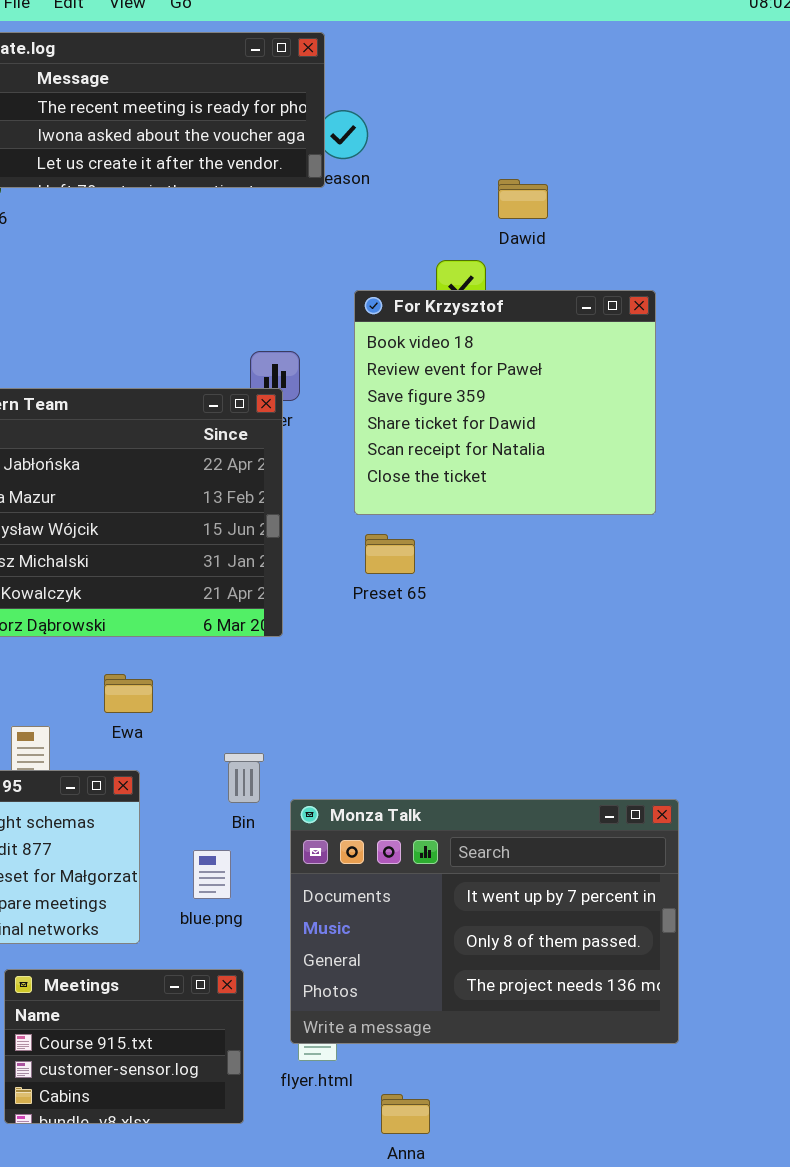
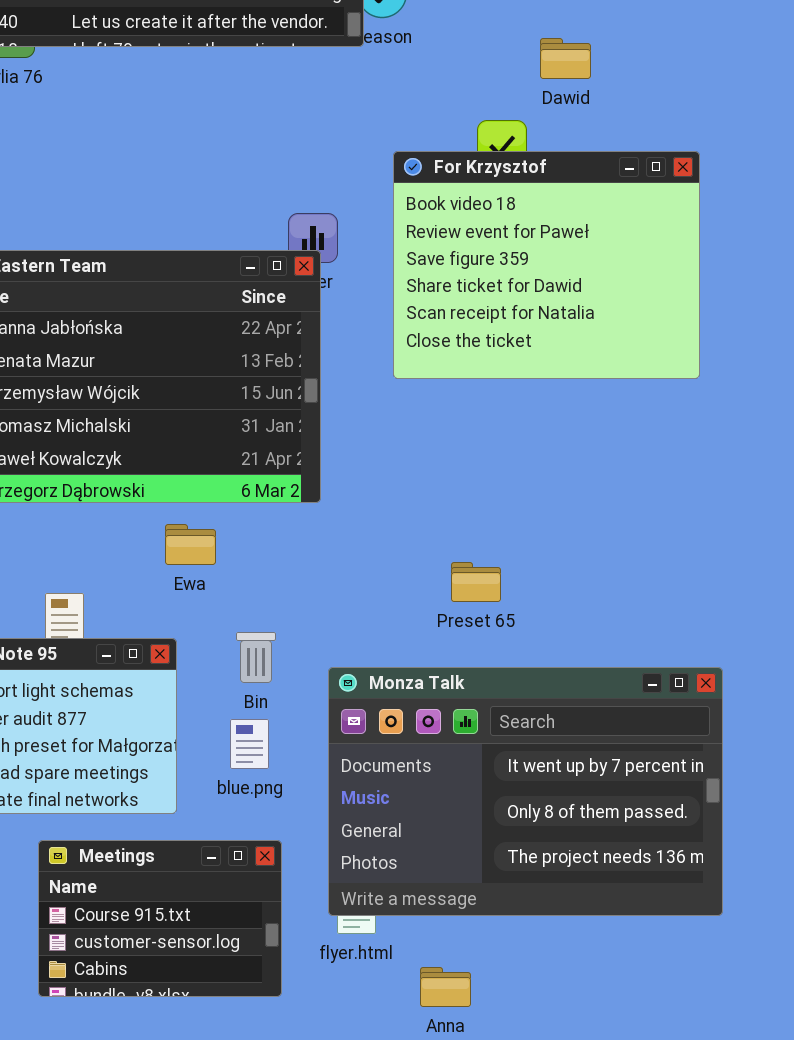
Preset 65: [365,534,415,574] -> [451,562,501,602], moved
Ewa: [104,674,153,713] -> [165,524,216,565], moved
Bin: [224,753,264,803] -> [236,632,276,683], moved

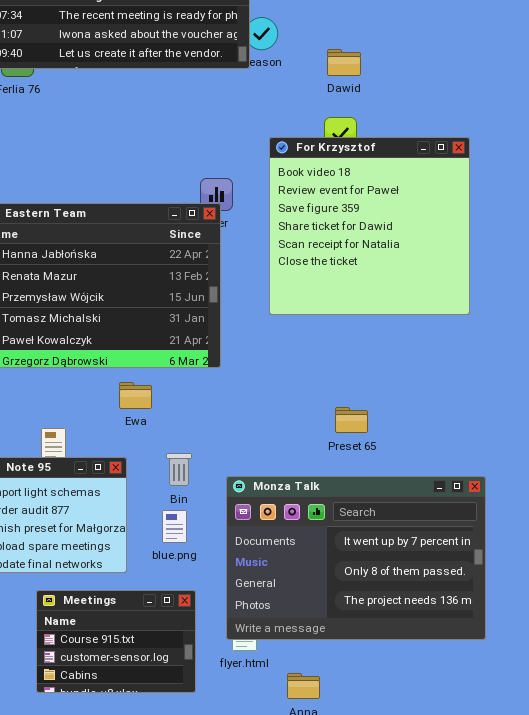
Dawid: [540,38,591,79] -> [327,49,361,76], moved
For Krzysztof: [393,151,700,379] -> [269,137,470,315], resized
Preset 65: [451,562,501,602] -> [335,407,368,433], moved

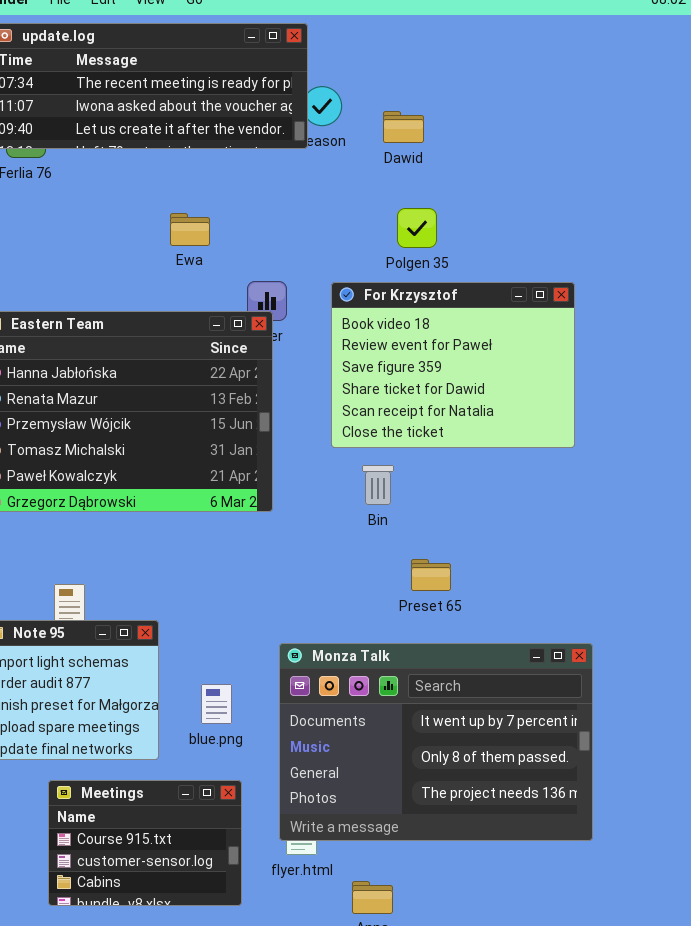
Dawid: [327,49,361,76] -> [383,111,424,143], moved
For Krzysztof: [269,137,470,315] -> [331,282,575,448], resized
Ewa: [119,382,152,409] -> [170,213,210,246], moved
Bin: [166,453,192,486] -> [362,465,394,505], moved

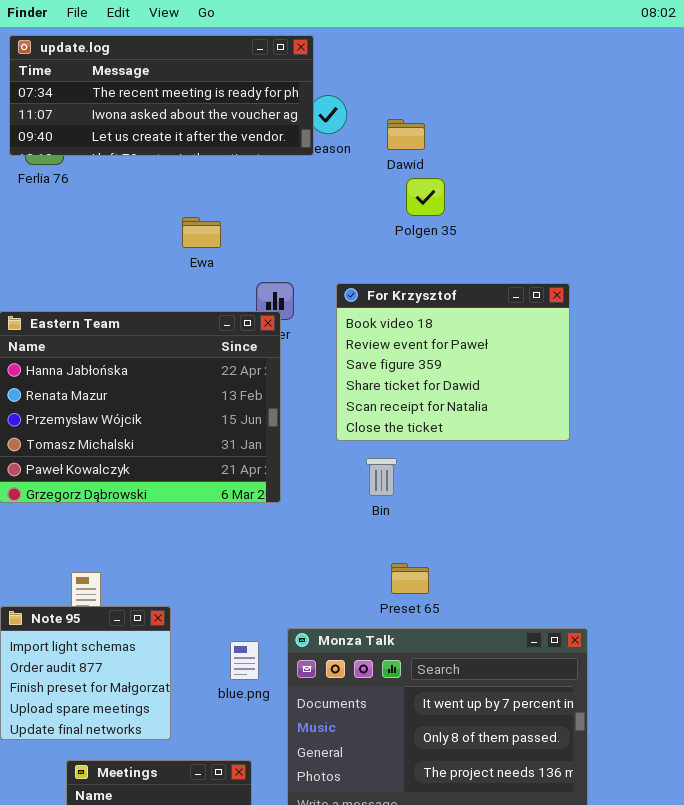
Polgen 35: [397,208,437,248] -> [406,178,445,216], moved
Preset 65: [411,559,451,591] -> [391,563,429,594], moved
blue.png: [201,684,232,724] -> [230,641,259,680], moved

